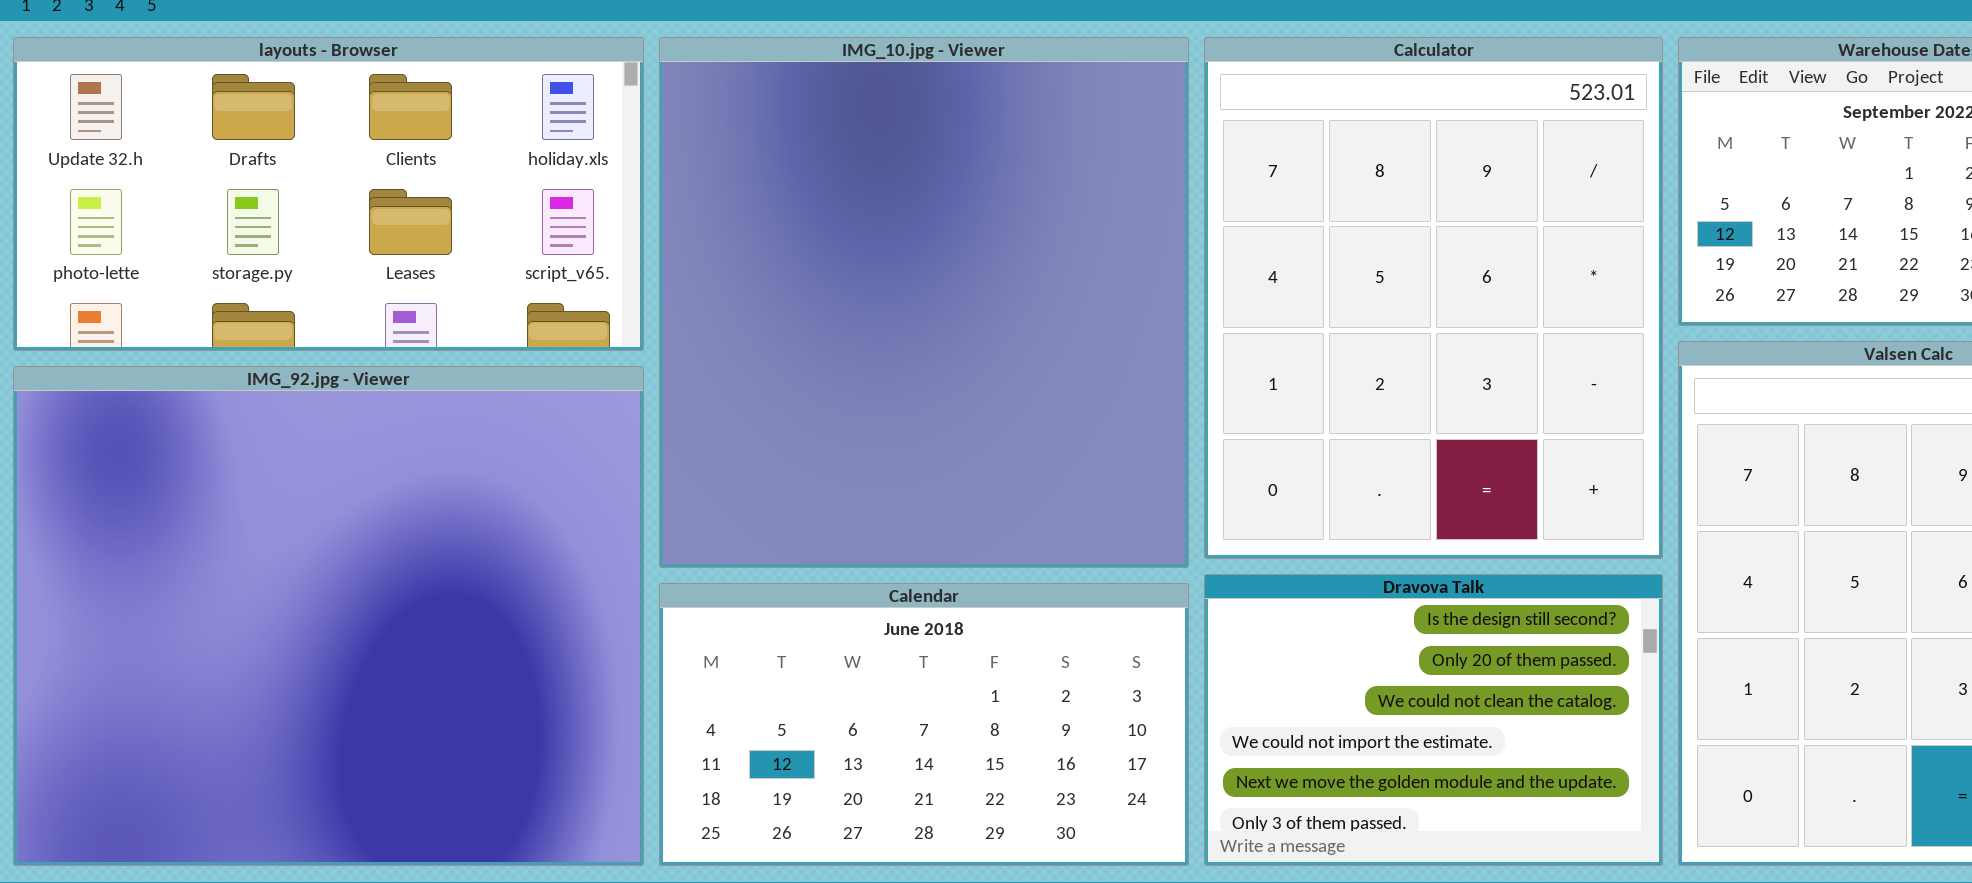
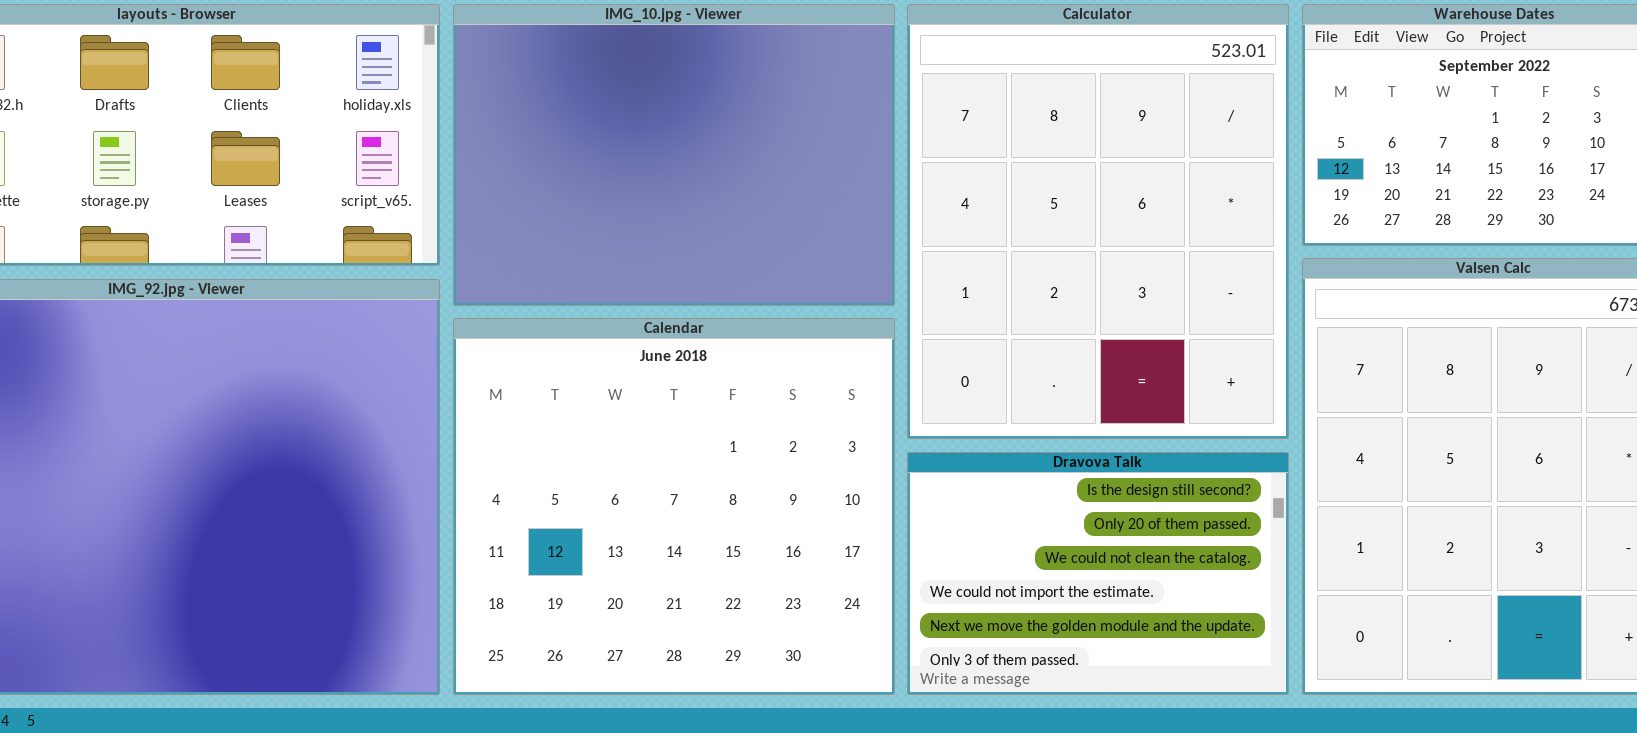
IMG_10.jpg - Viewer: [659,37,1189,568] -> [453,4,895,306], resized
Calendar: [659,583,1189,866] -> [453,318,895,695], resized

